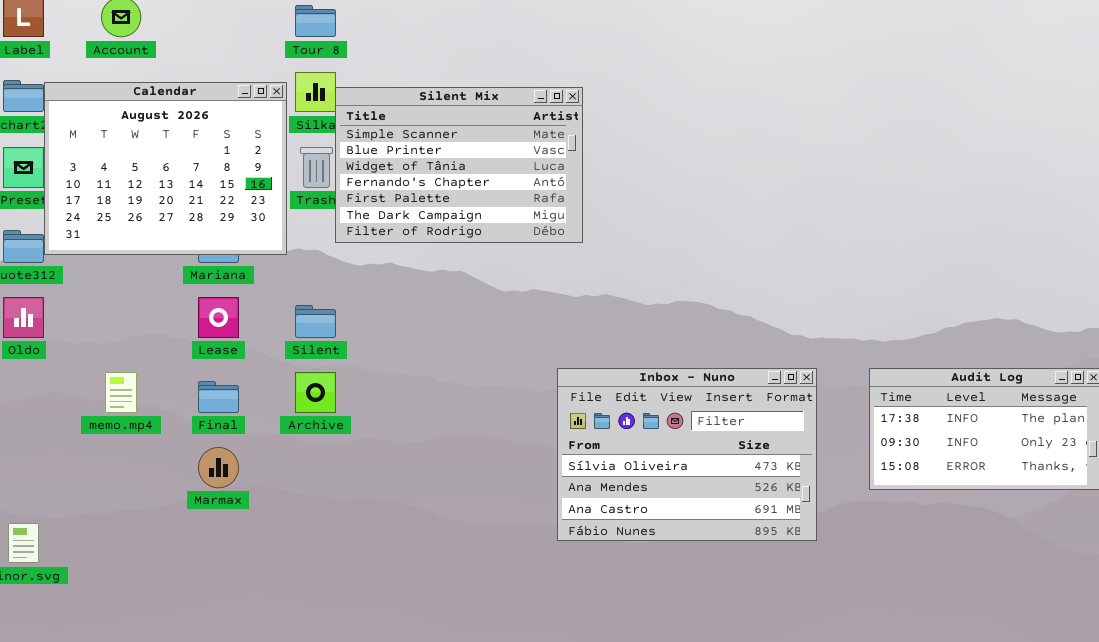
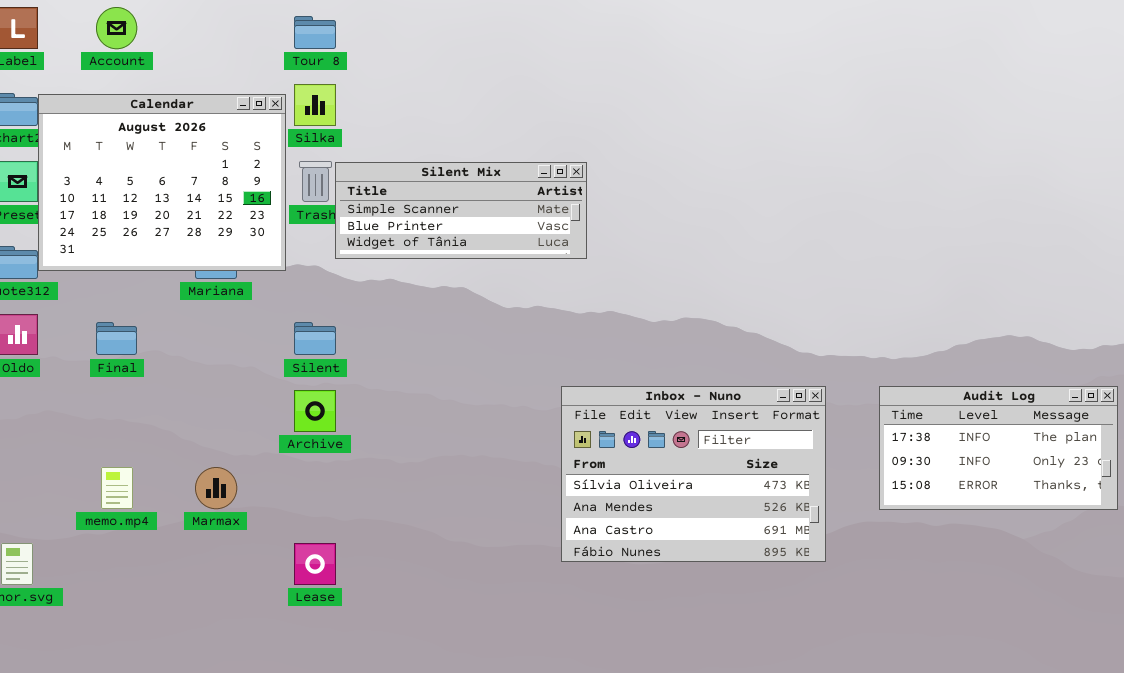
Silent Mix: [335,87,583,243] -> [335,162,587,259], resized
Lease: [198,297,239,338] -> [294,543,336,585], moved
memo.mp4: [105,372,137,413] -> [101,467,133,509], moved
Final: [198,381,239,413] -> [96,322,137,355], moved

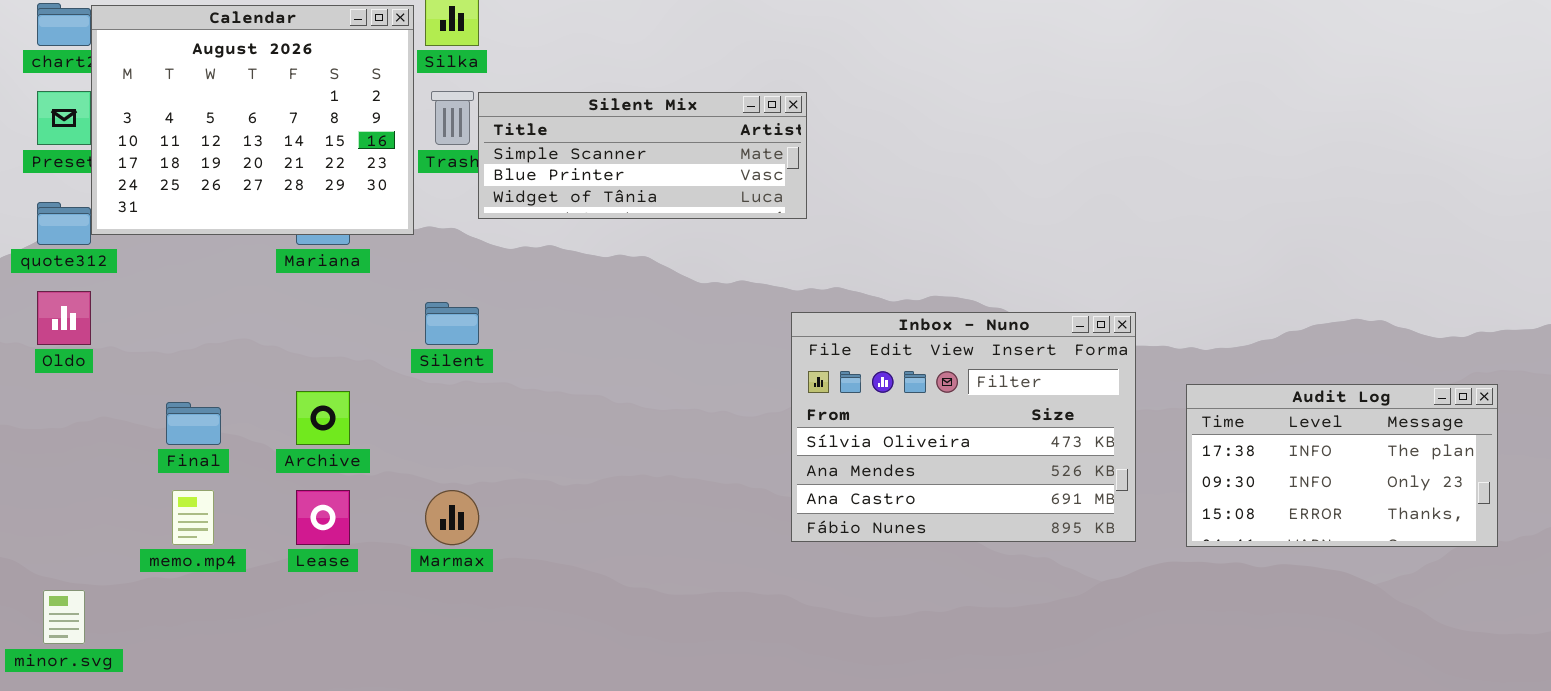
Final: [96,322,137,355] -> [166,402,221,445], moved
Inbox - Nuno: [561,386,826,562] -> [791,312,1136,542], moved
Archive: [294,390,336,432] -> [296,391,350,445], moved
Marmax: [195,467,237,509] -> [425,490,479,545], moved
Lease: [294,543,336,585] -> [296,490,350,545], moved

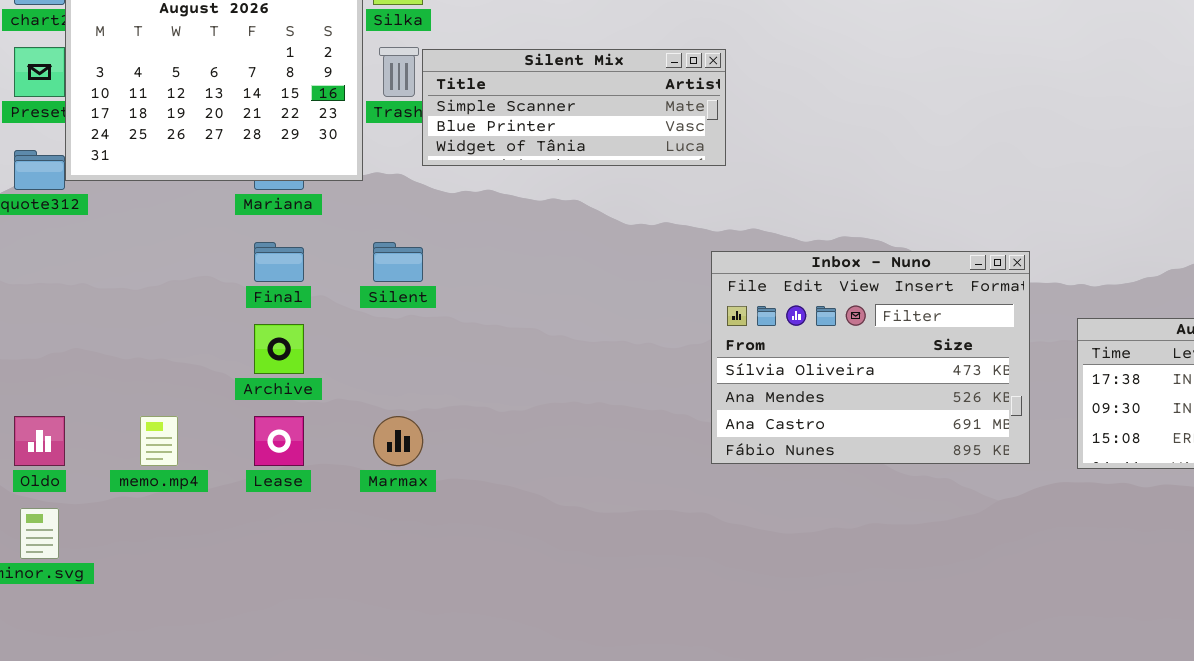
Oldo: [37,291,91,345] -> [14,416,65,466], moved
Final: [166,402,221,445] -> [254,242,304,282], moved

